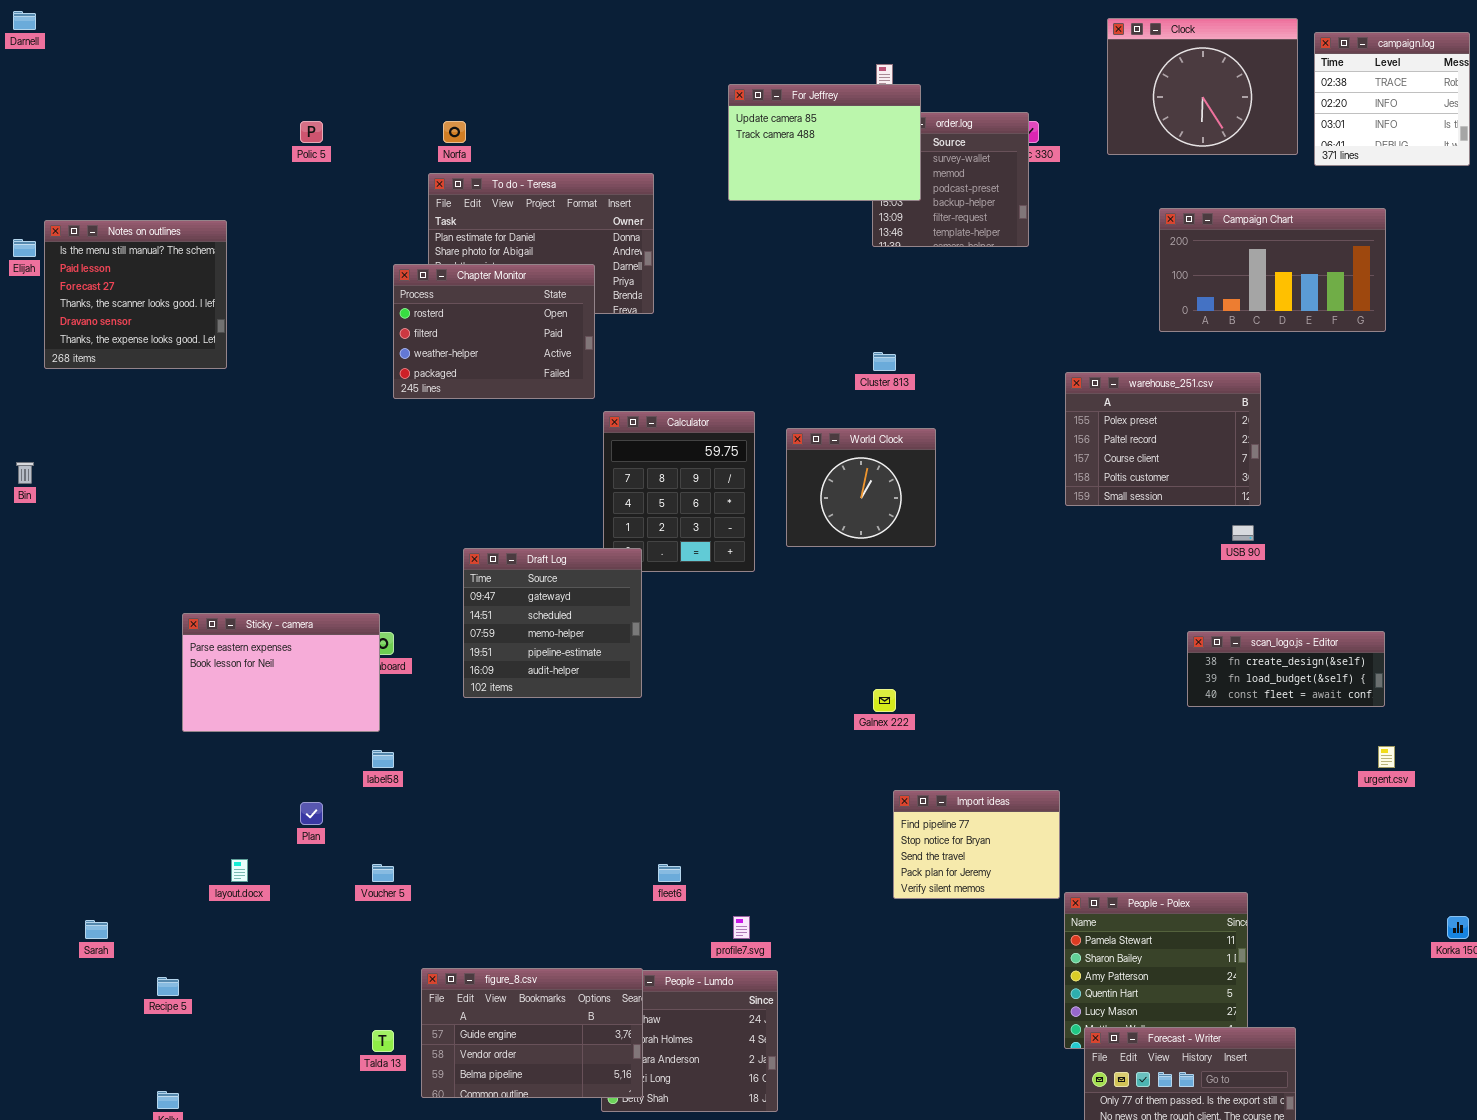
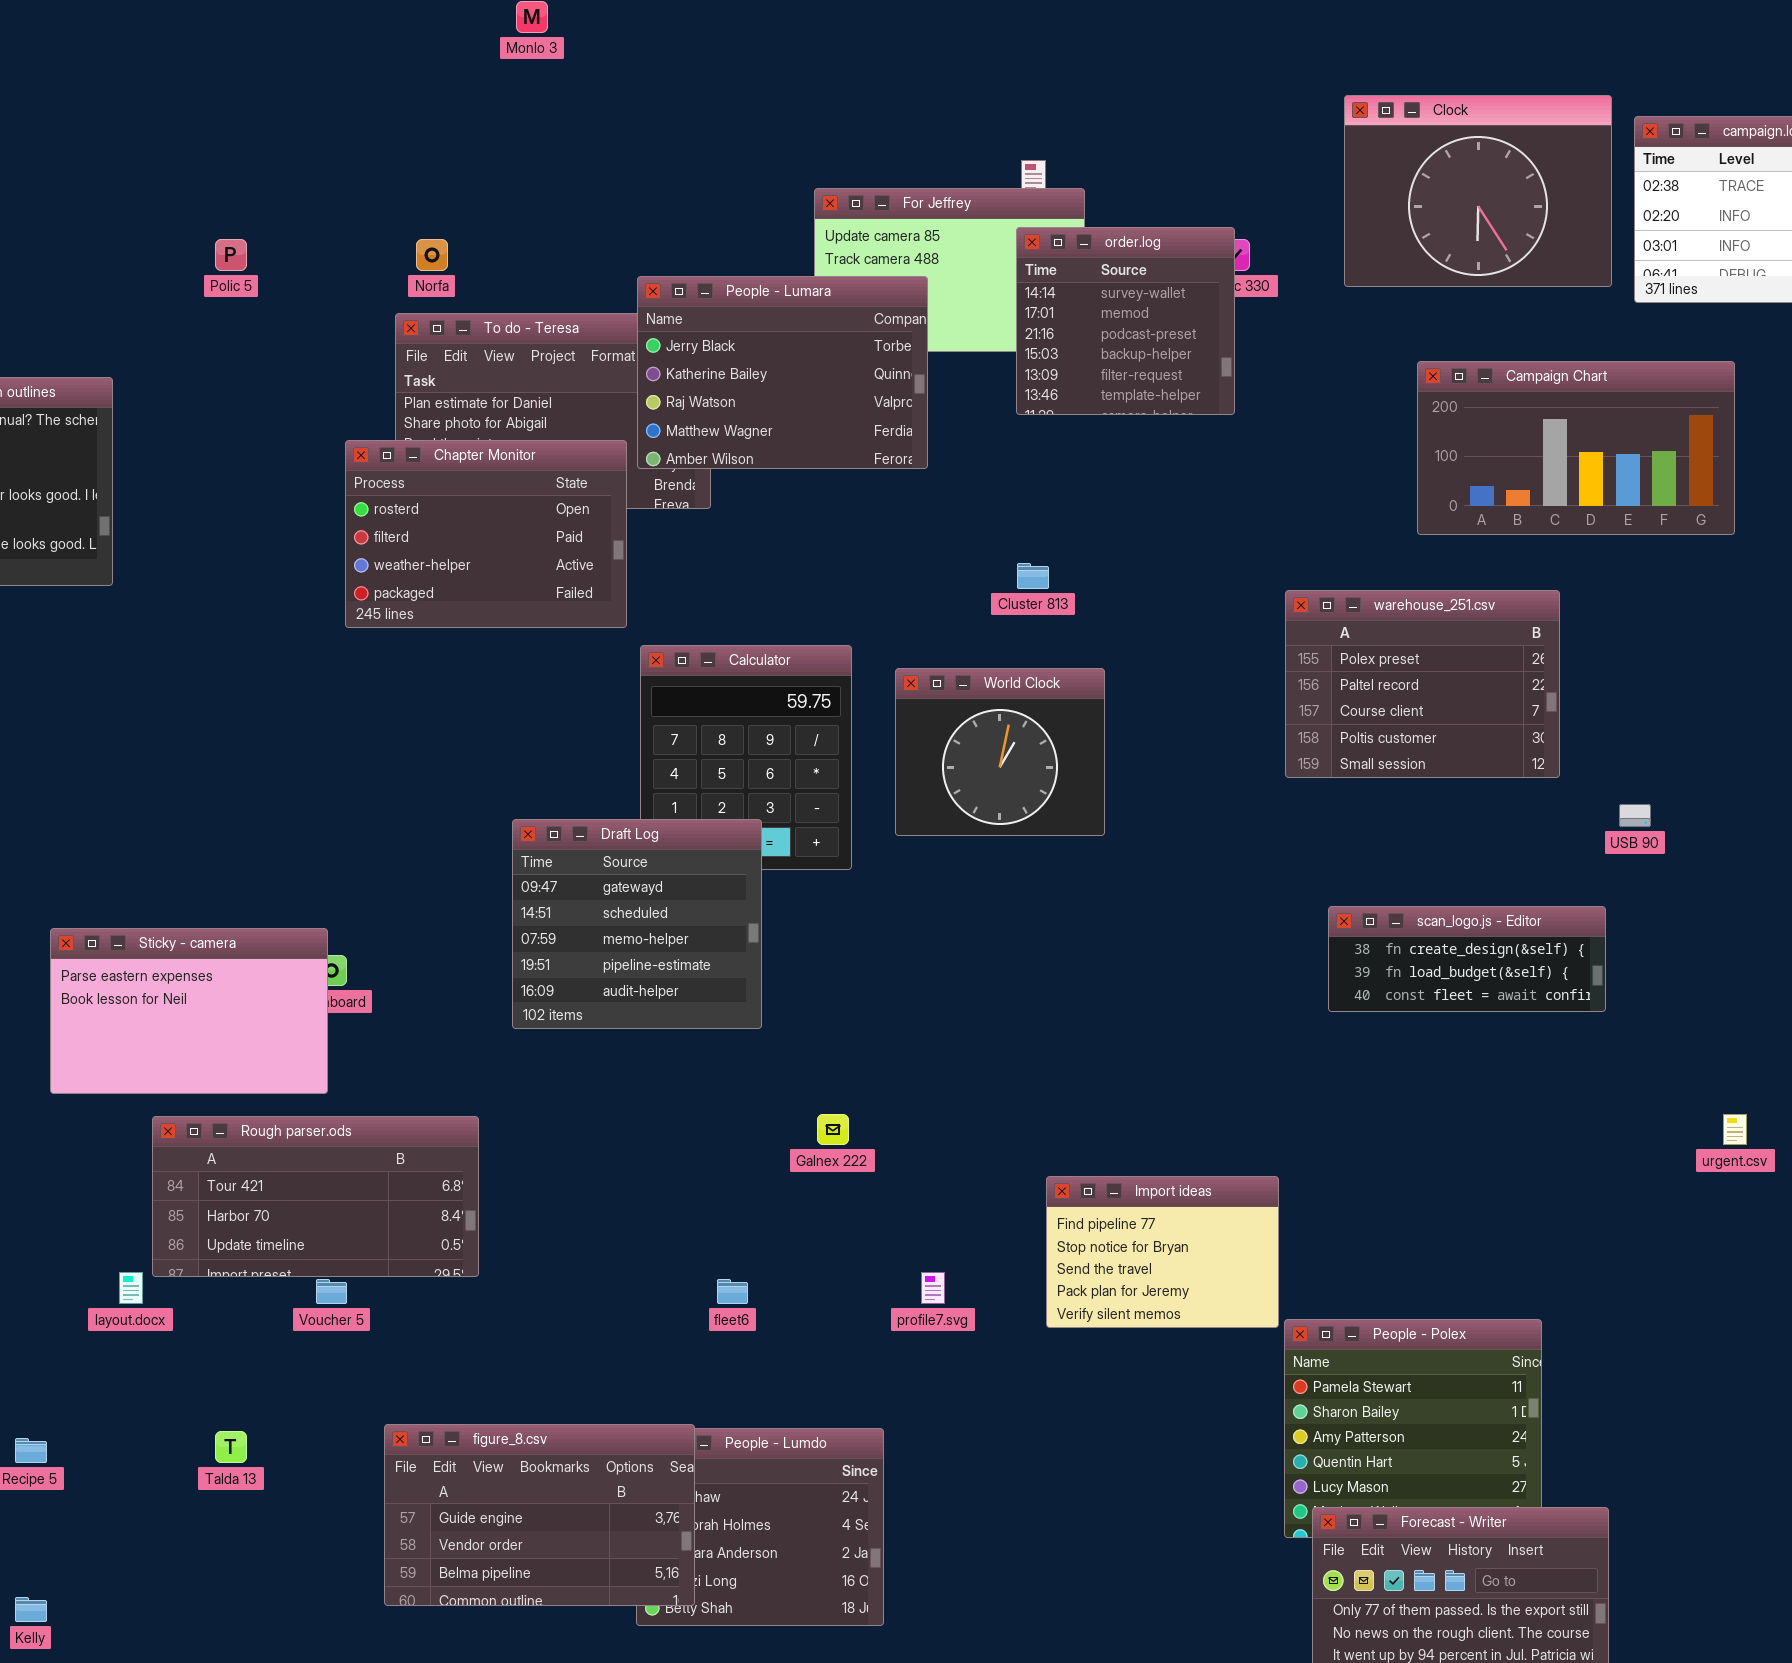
order.log: [872,112,1029,247] -> [1016,227,1235,415], raised
People - Lumara: none -> [637,276,928,469], opened
USB 90: [1232,525,1254,541] -> [1619,804,1651,827], moved
Draft Log: [463,548,642,698] -> [512,819,762,1029], moved
scan_logo.js - Editor: [1187,631,1385,707] -> [1328,906,1606,1012], moved
Galnex 222: [873,689,896,712] -> [817,1114,849,1145], moved
Rough parser.ods: none -> [152,1116,479,1277], opened
profile7.svg: [733,916,750,939] -> [921,1272,945,1304], moved
Talda 13: [372,1030,394,1052] -> [215,1431,247,1463], moved

